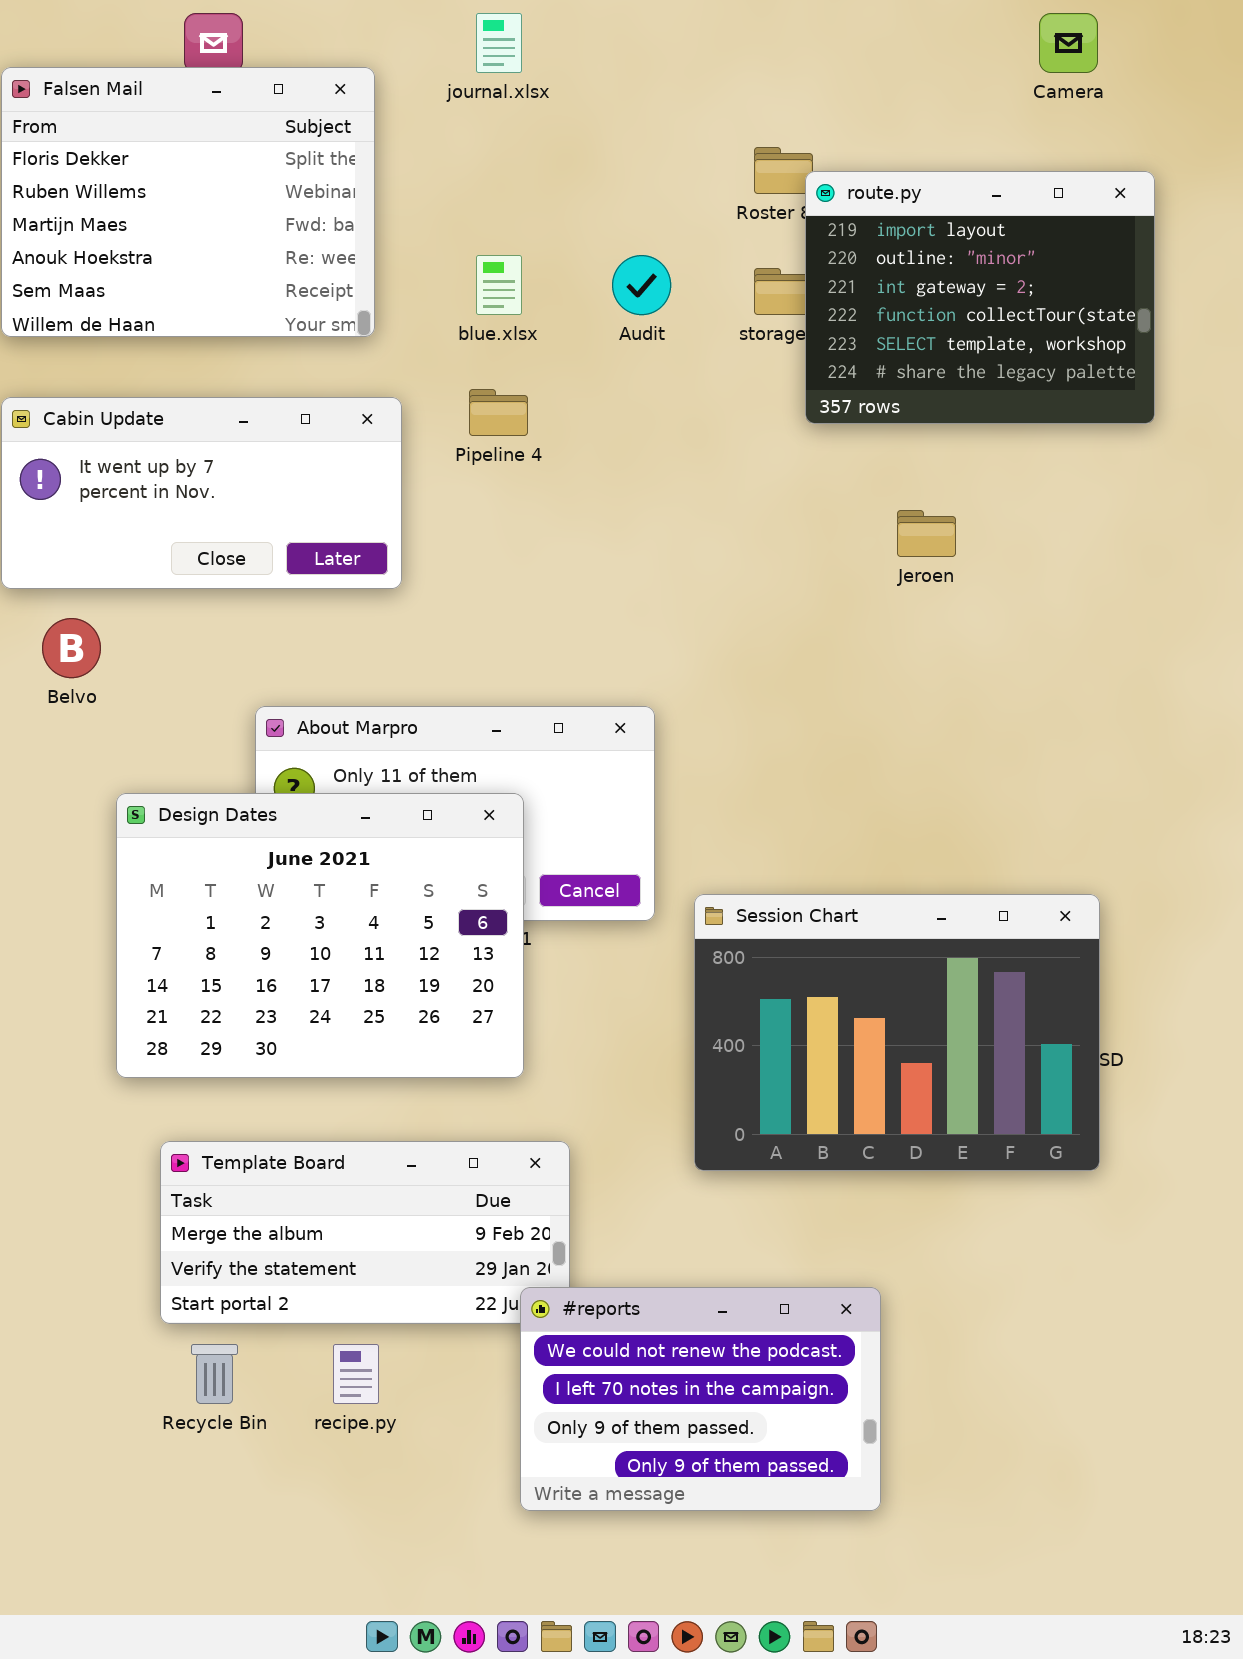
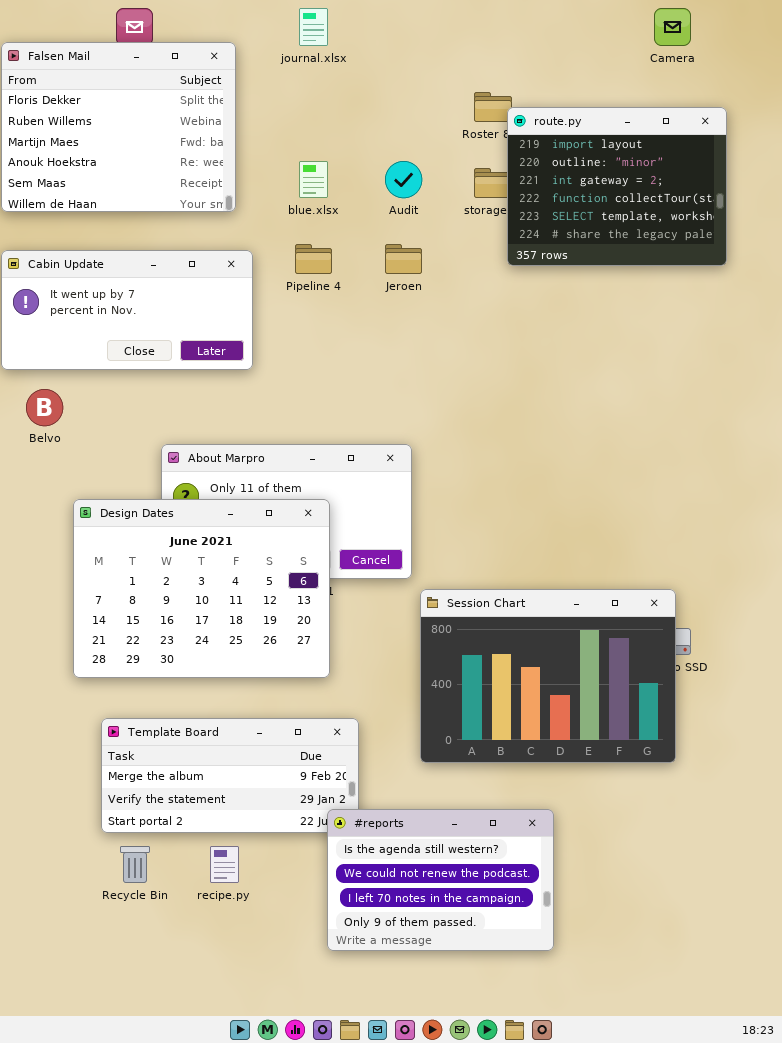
Jeroen: [897,510,956,557] -> [385,244,422,274], moved
Session Chart: [694,894,1100,1171] -> [420,589,676,763], moved
#reports: [520,1287,881,1511] -> [327,809,554,951], scrolled up 1 row

